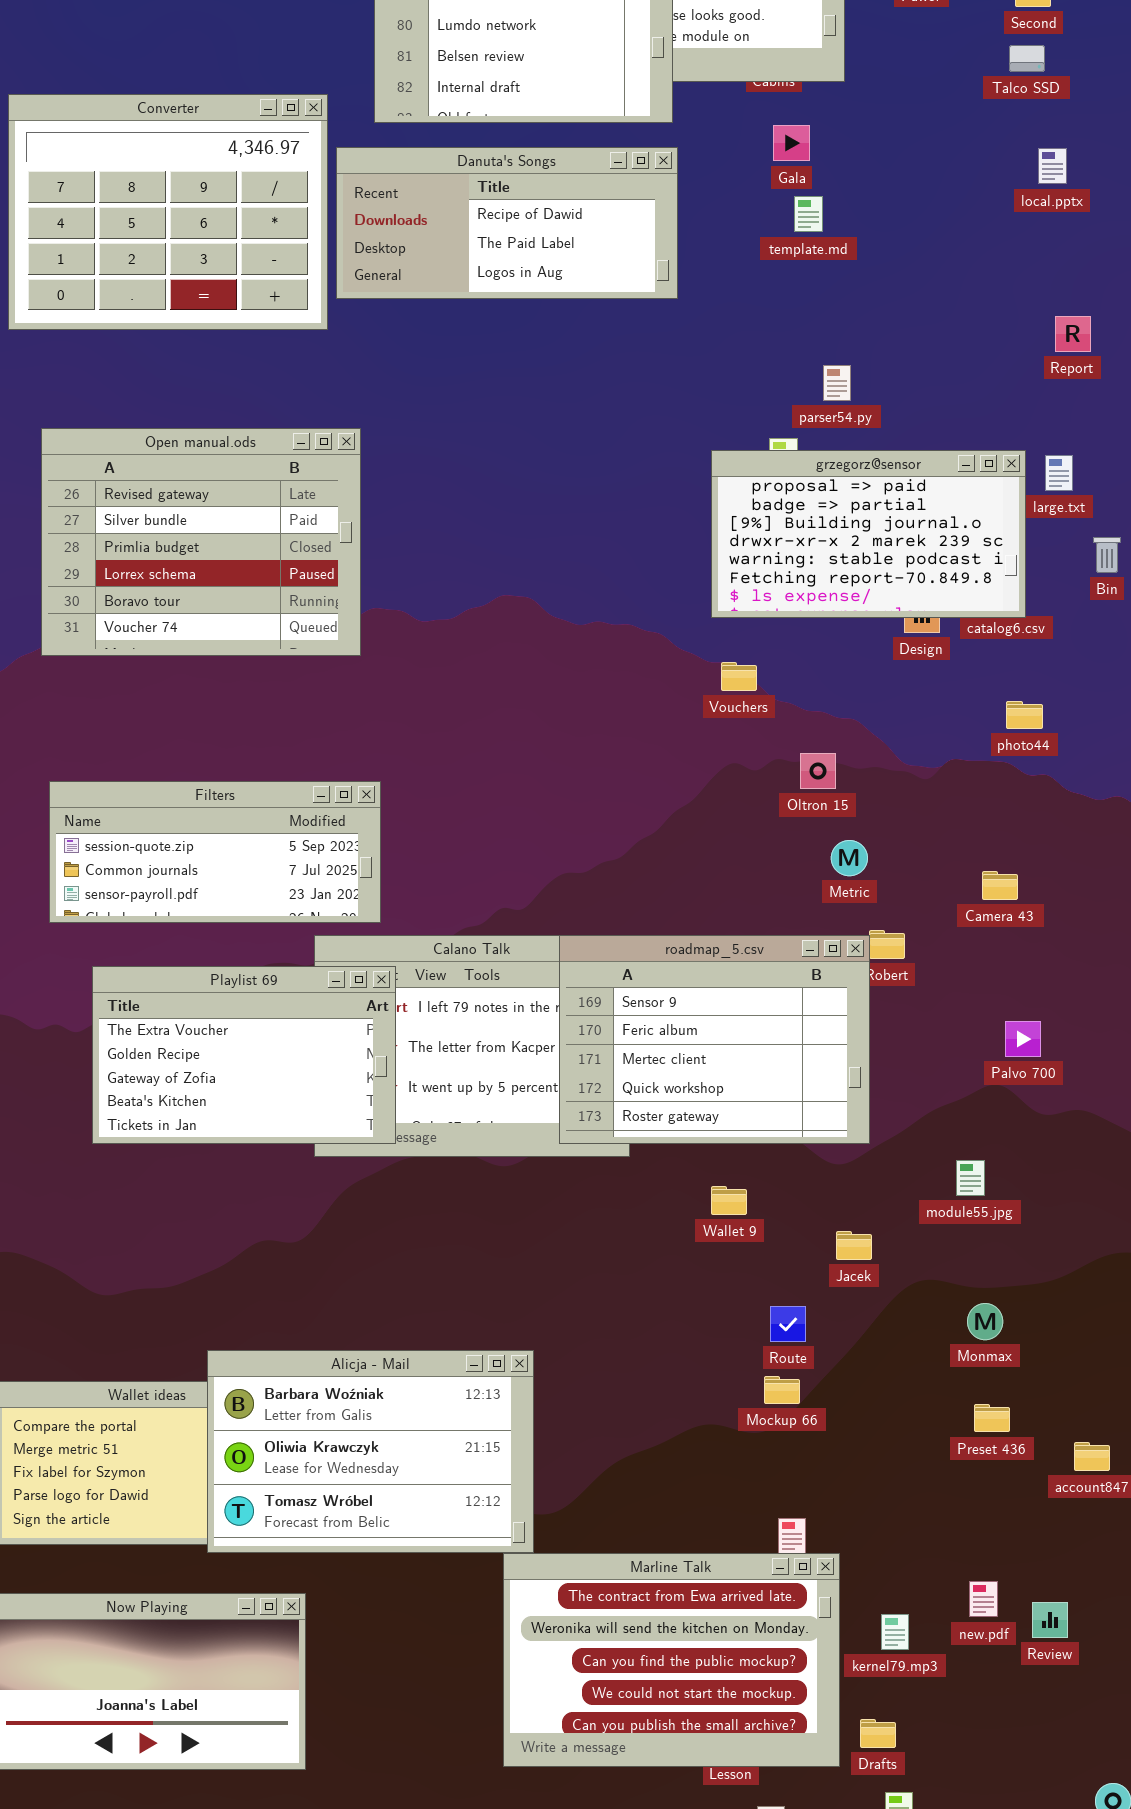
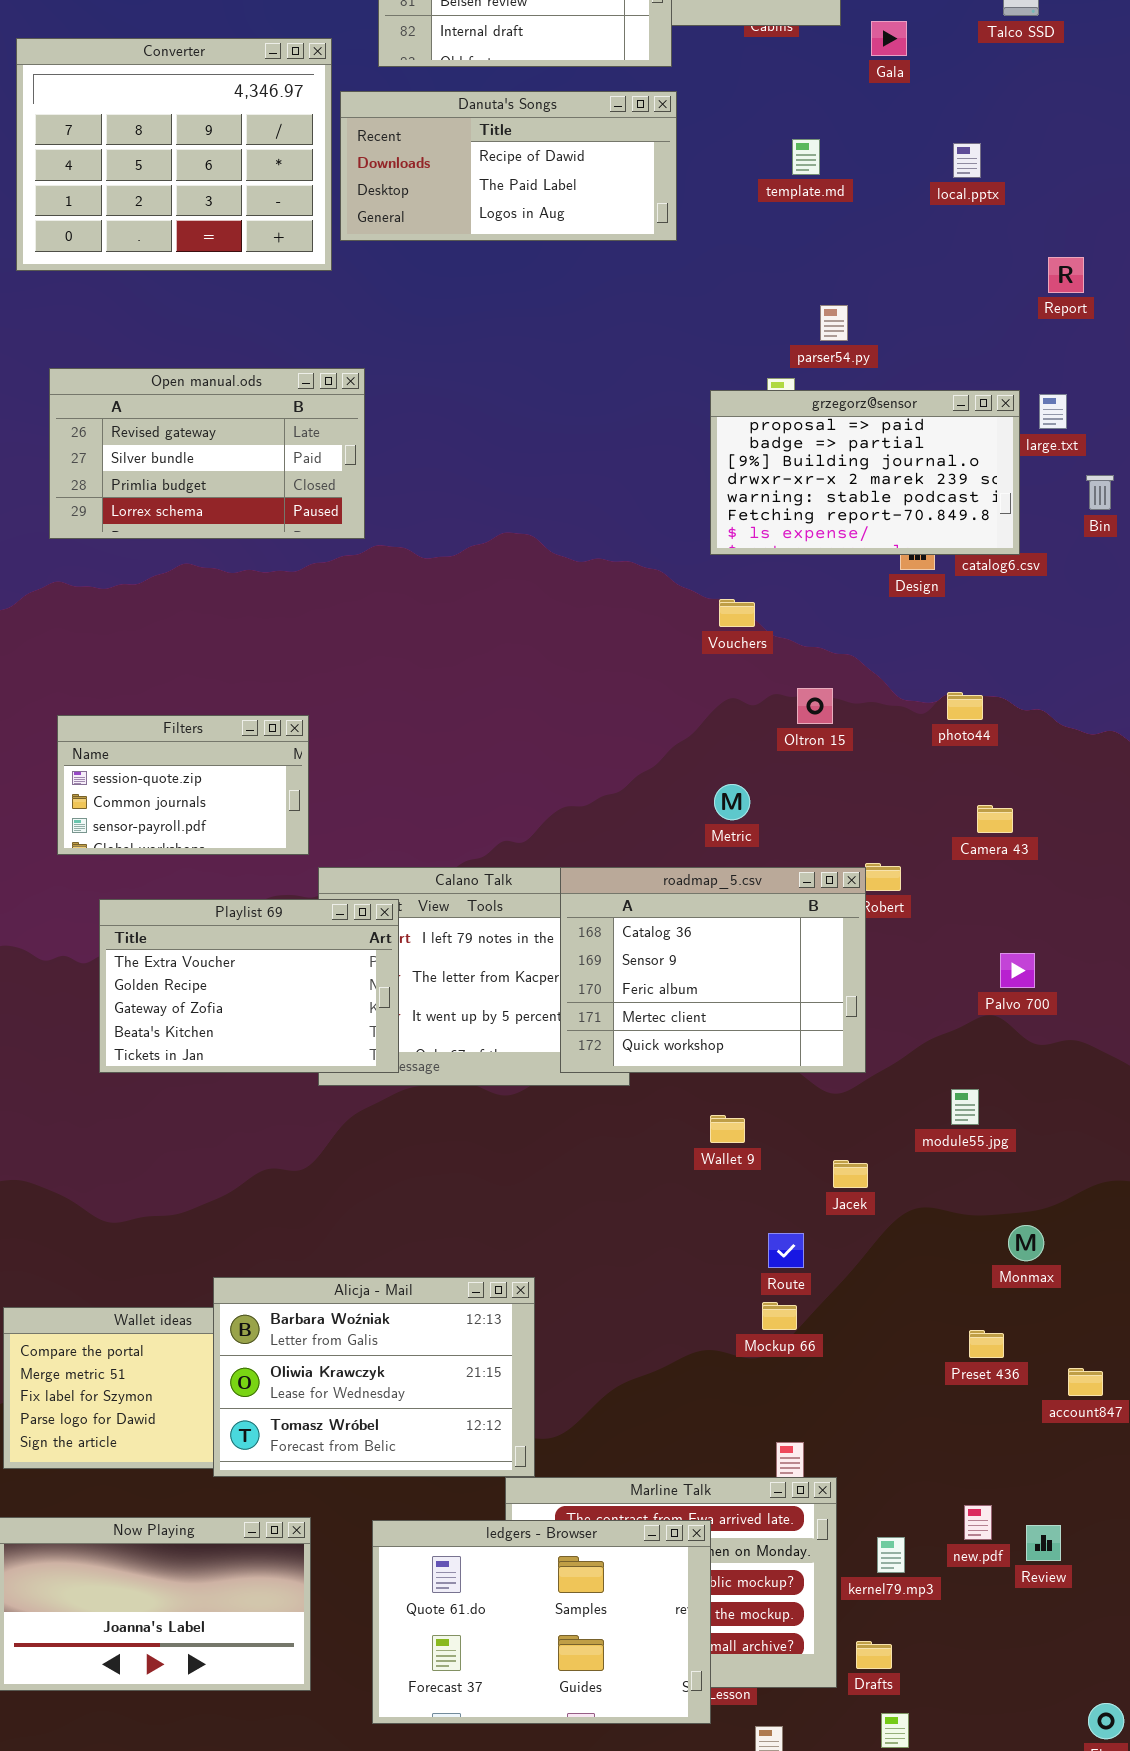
Gala: [773,125,810,161] -> [871,21,907,56], moved
local.pptx: [1038,148,1067,184] -> [953,143,981,178], moved
Open manual.ods: [41,428,361,656] -> [49,368,365,539], resized
photo44: [1006,701,1043,729] -> [947,692,983,720], moved
Filters: [49,781,381,923] -> [57,715,309,855], resized
Metric: [831,840,868,876] -> [714,784,750,820], moved
roadmap_5.csv: [559,935,870,1144] -> [560,867,866,1073], scrolled up 1 row
Monmax: [967,1303,1003,1340] -> [1008,1225,1044,1261], moved
ledgers - Browser: none -> [372,1520,711,1724], opened

